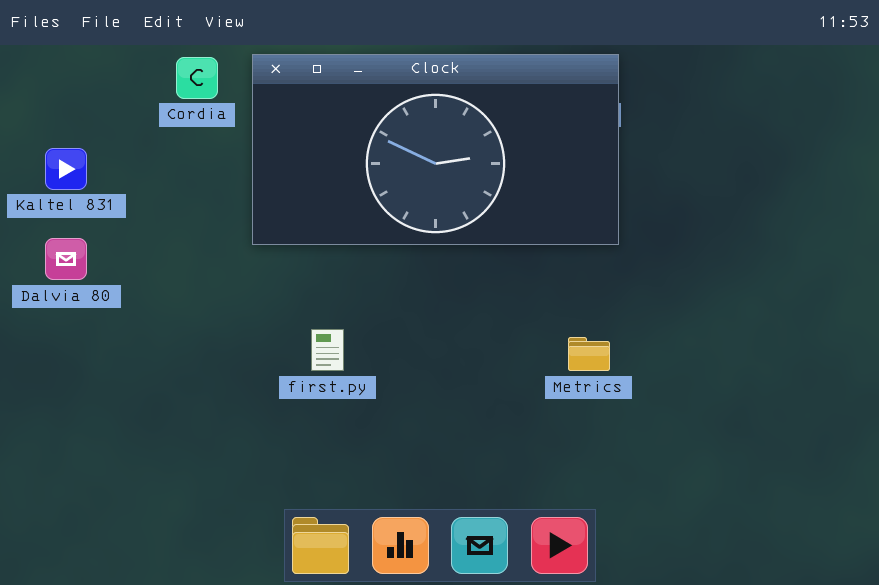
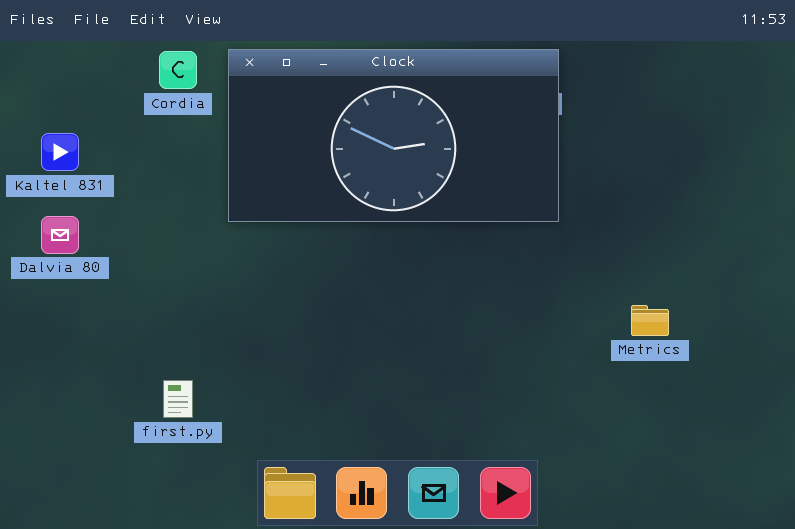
first.py: [311,329,344,371] -> [163,380,193,418], moved
Metrics: [568,337,610,371] -> [631,305,669,336], moved

